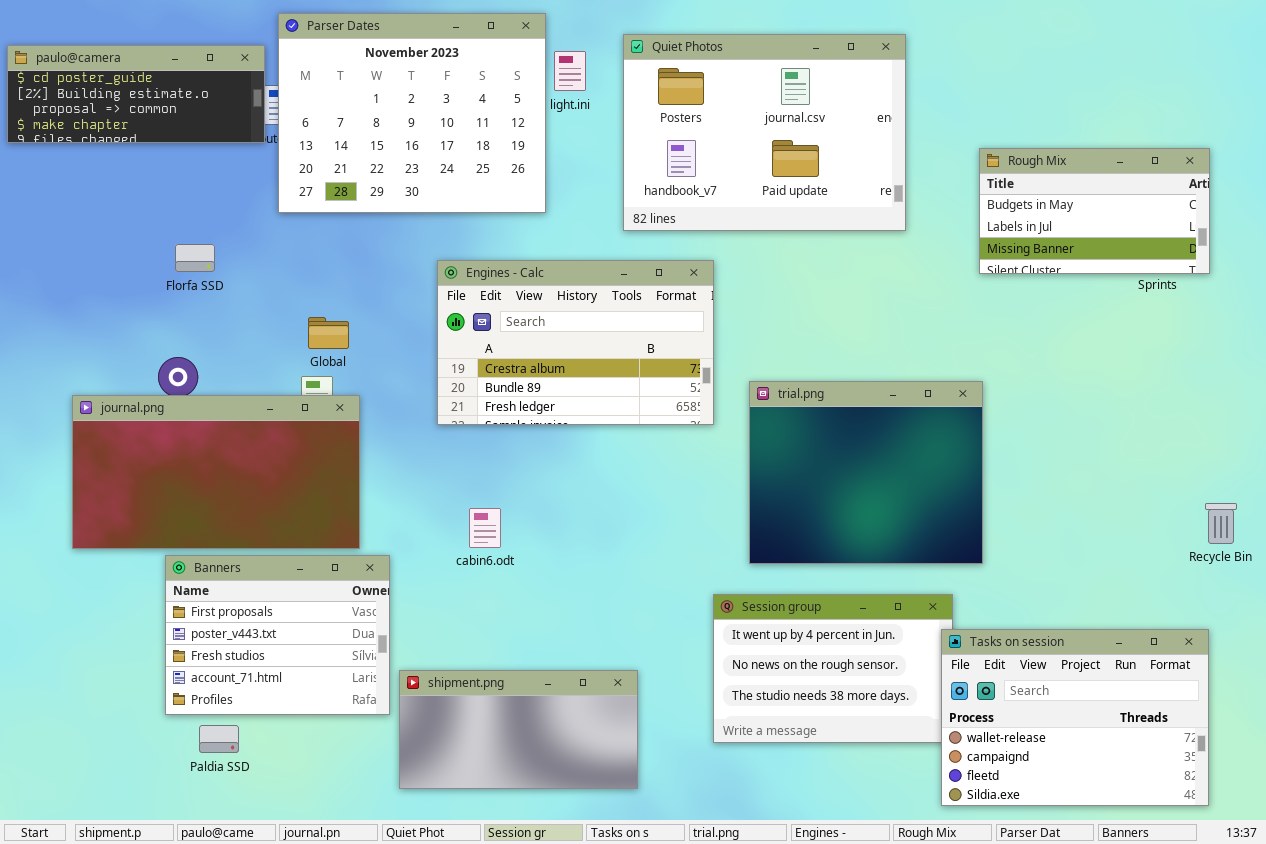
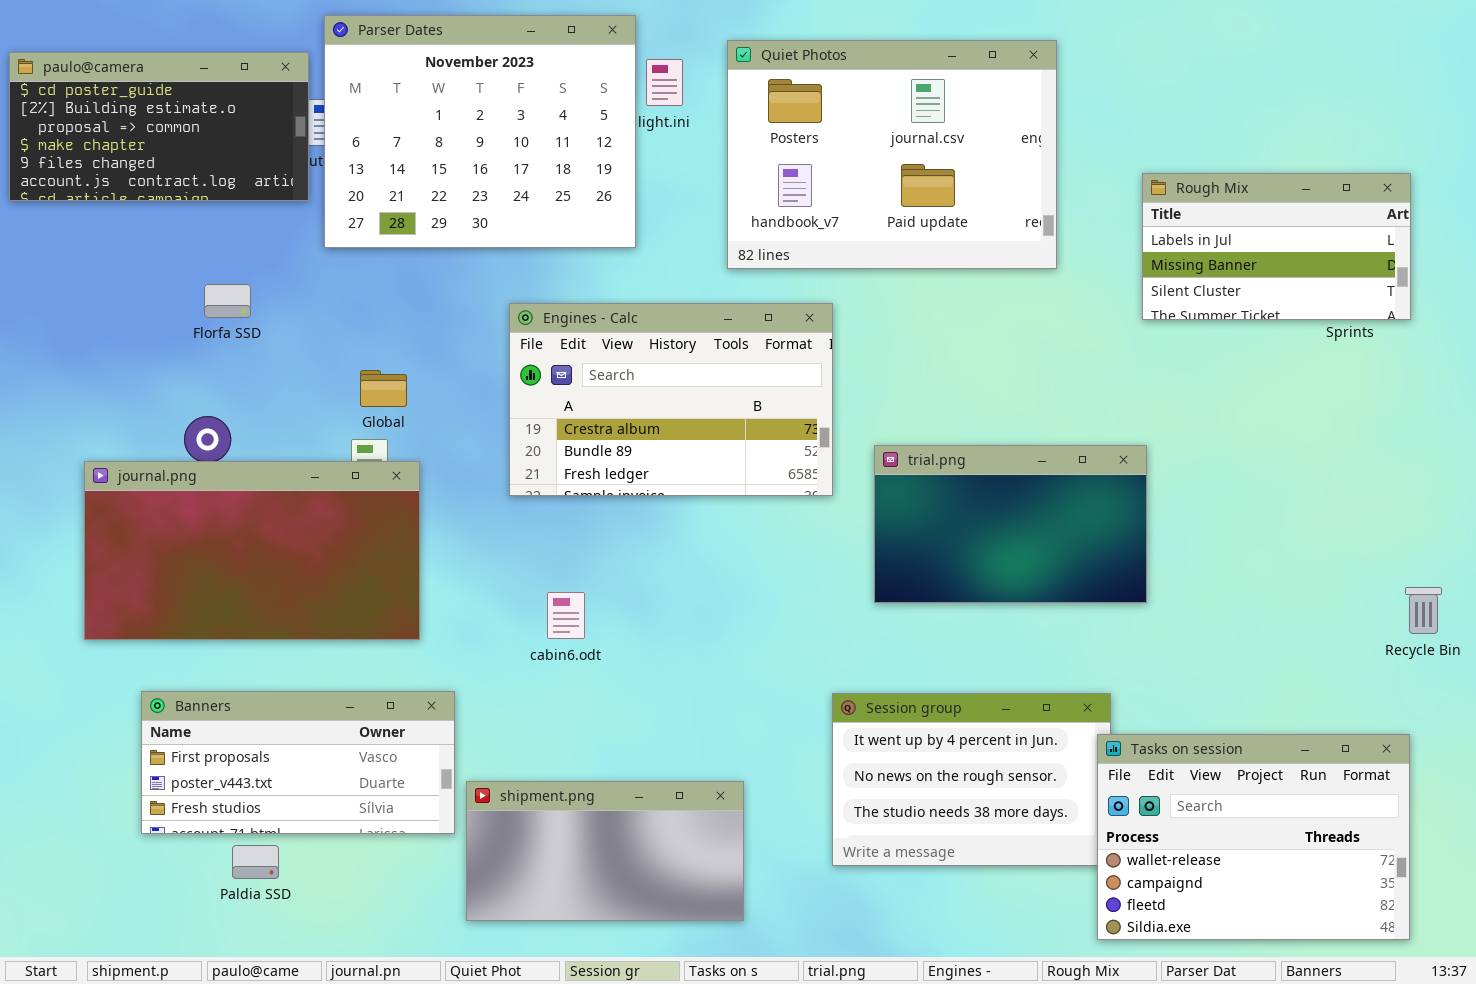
paulo@camera: [7,45,265,143] -> [9,52,309,201], resized
Rough Mix: [979,148,1210,274] -> [1142,173,1411,320], scrolled down 1 row
trial.png: [749,381,983,564] -> [874,445,1147,603], resized
Banners: [165,555,390,715] -> [141,691,455,834], resized

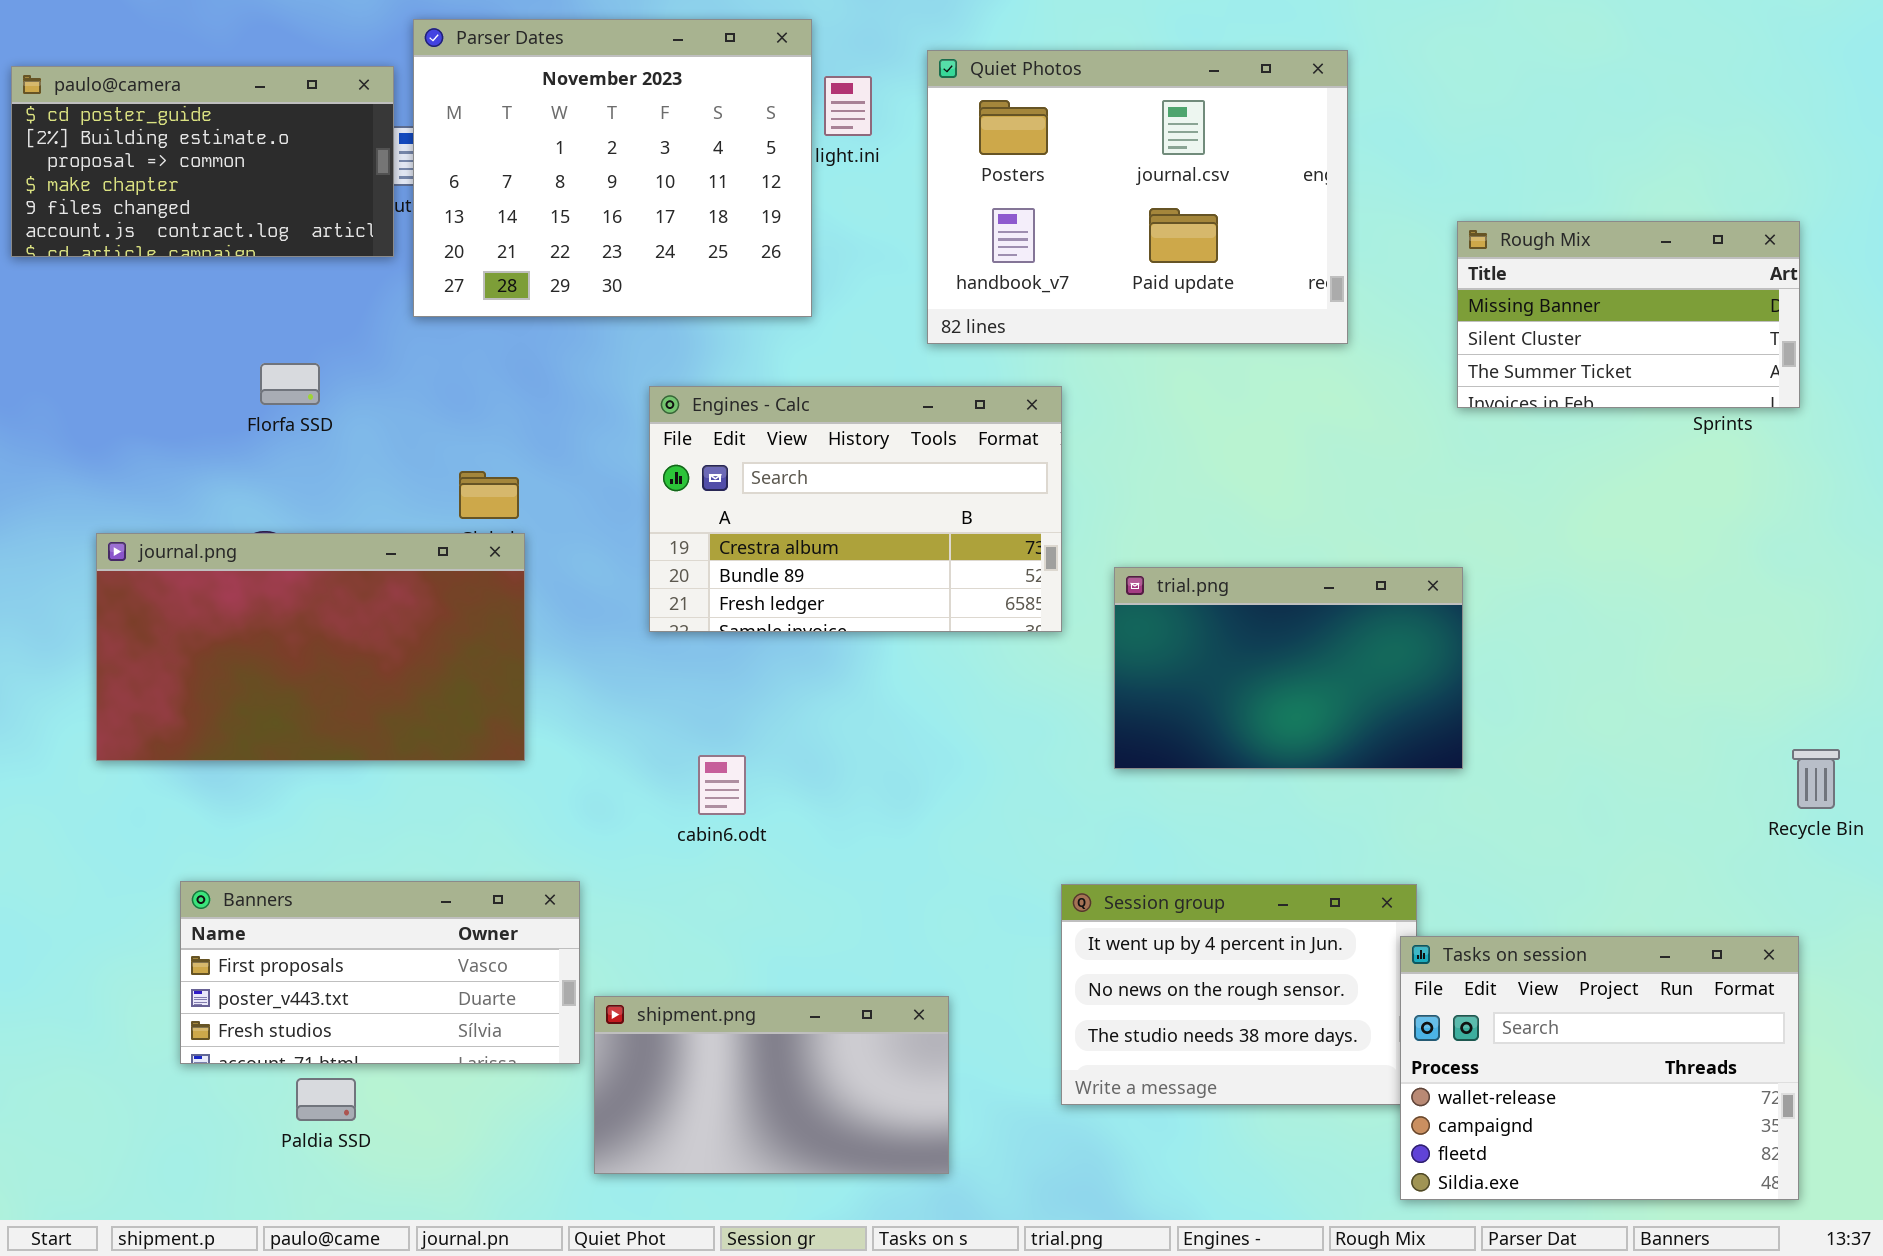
Rough Mix: [1142,173,1411,320] -> [1457,221,1800,408], scrolled down 1 row
journal.png: [84,461,420,640] -> [96,533,525,761], moved

